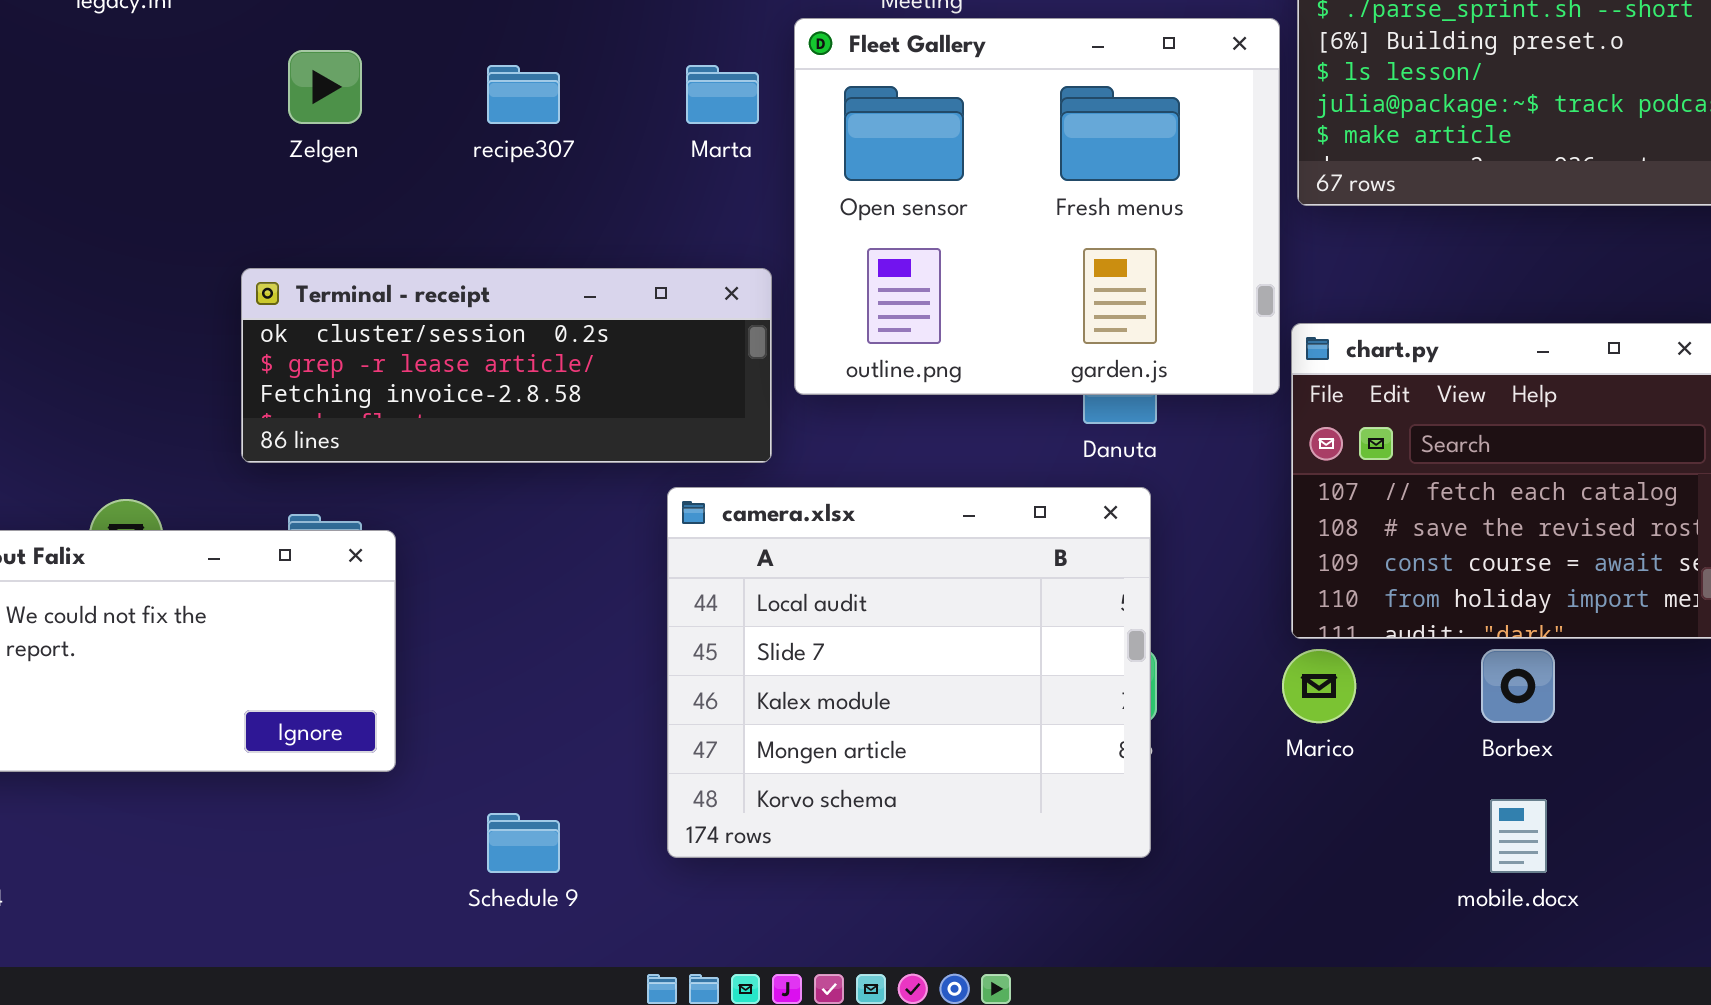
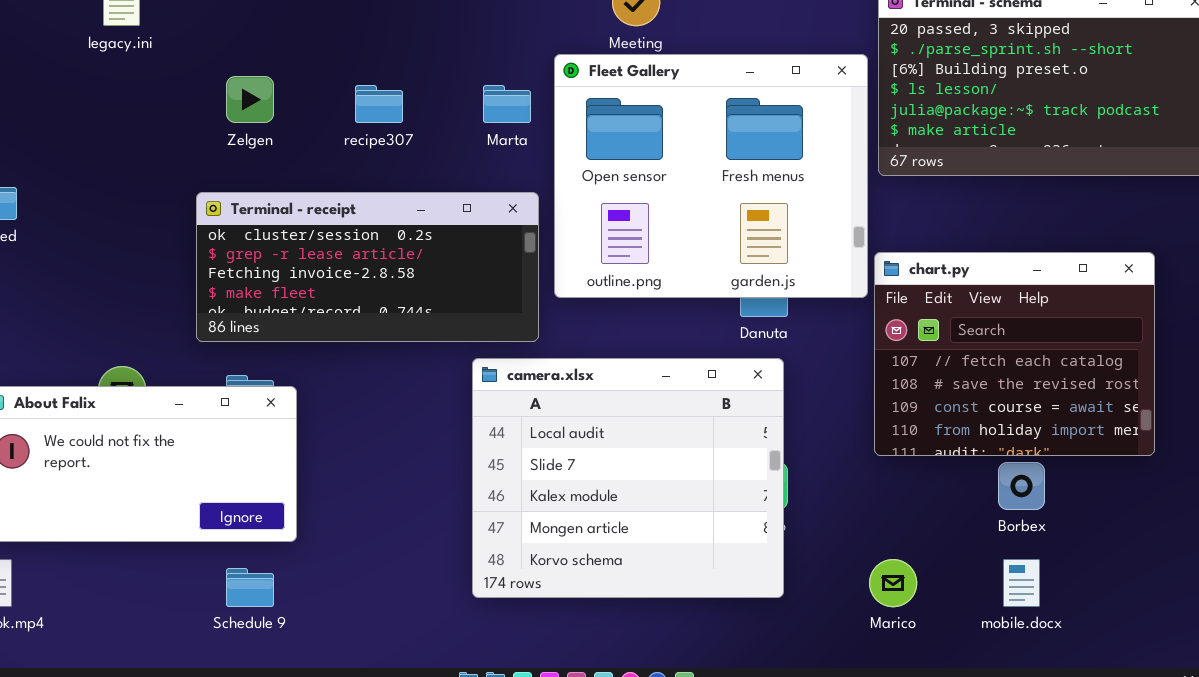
Terminal - receipt: [241,268,772,463] -> [196,192,539,342], resized
Marico: [1282,649,1356,723] -> [869,559,917,607], moved
Schedule 9: [487,813,560,873] -> [226,568,274,607], moved

